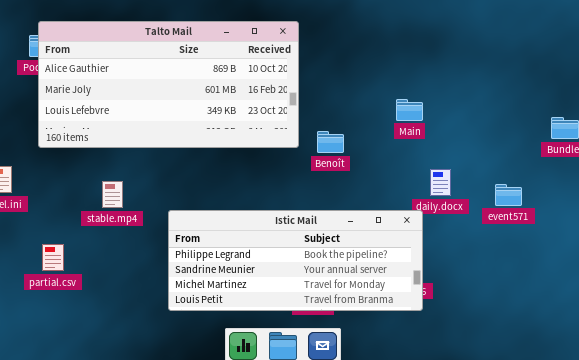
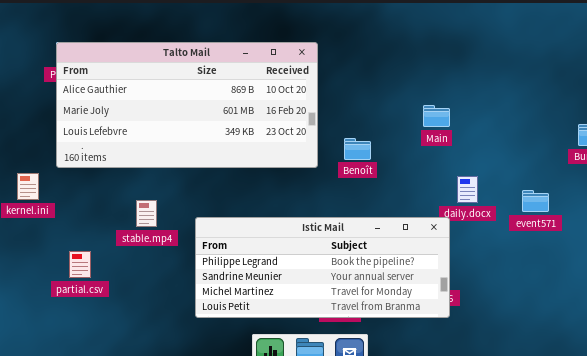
Talto Mail: [38,21,299,148] -> [56,42,318,168], moved
stable.mp4: [102,181,123,208] -> [136,200,157,227], moved

